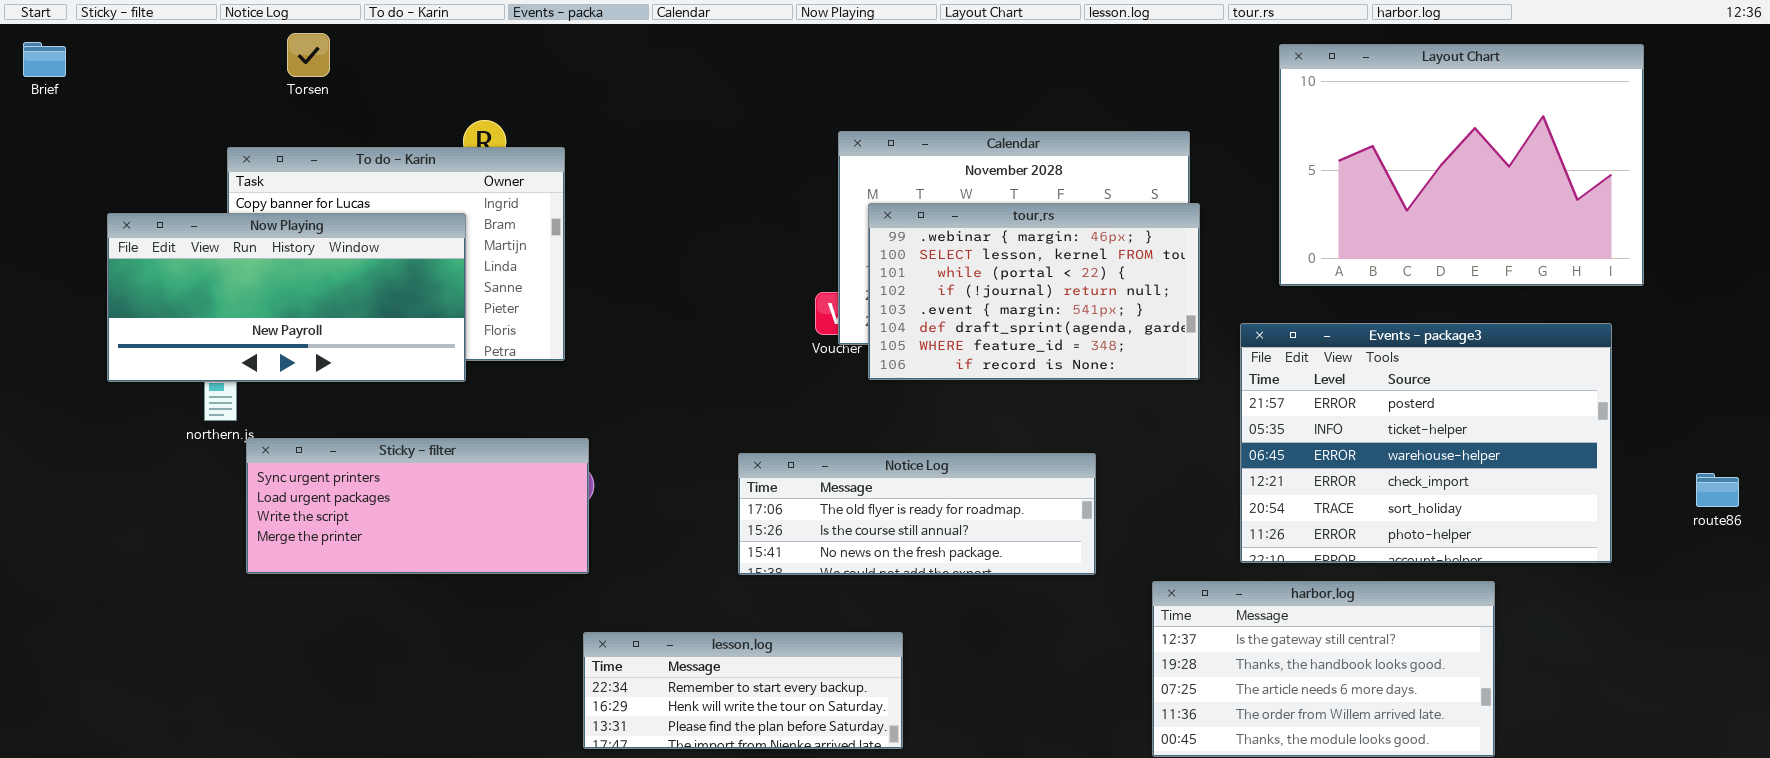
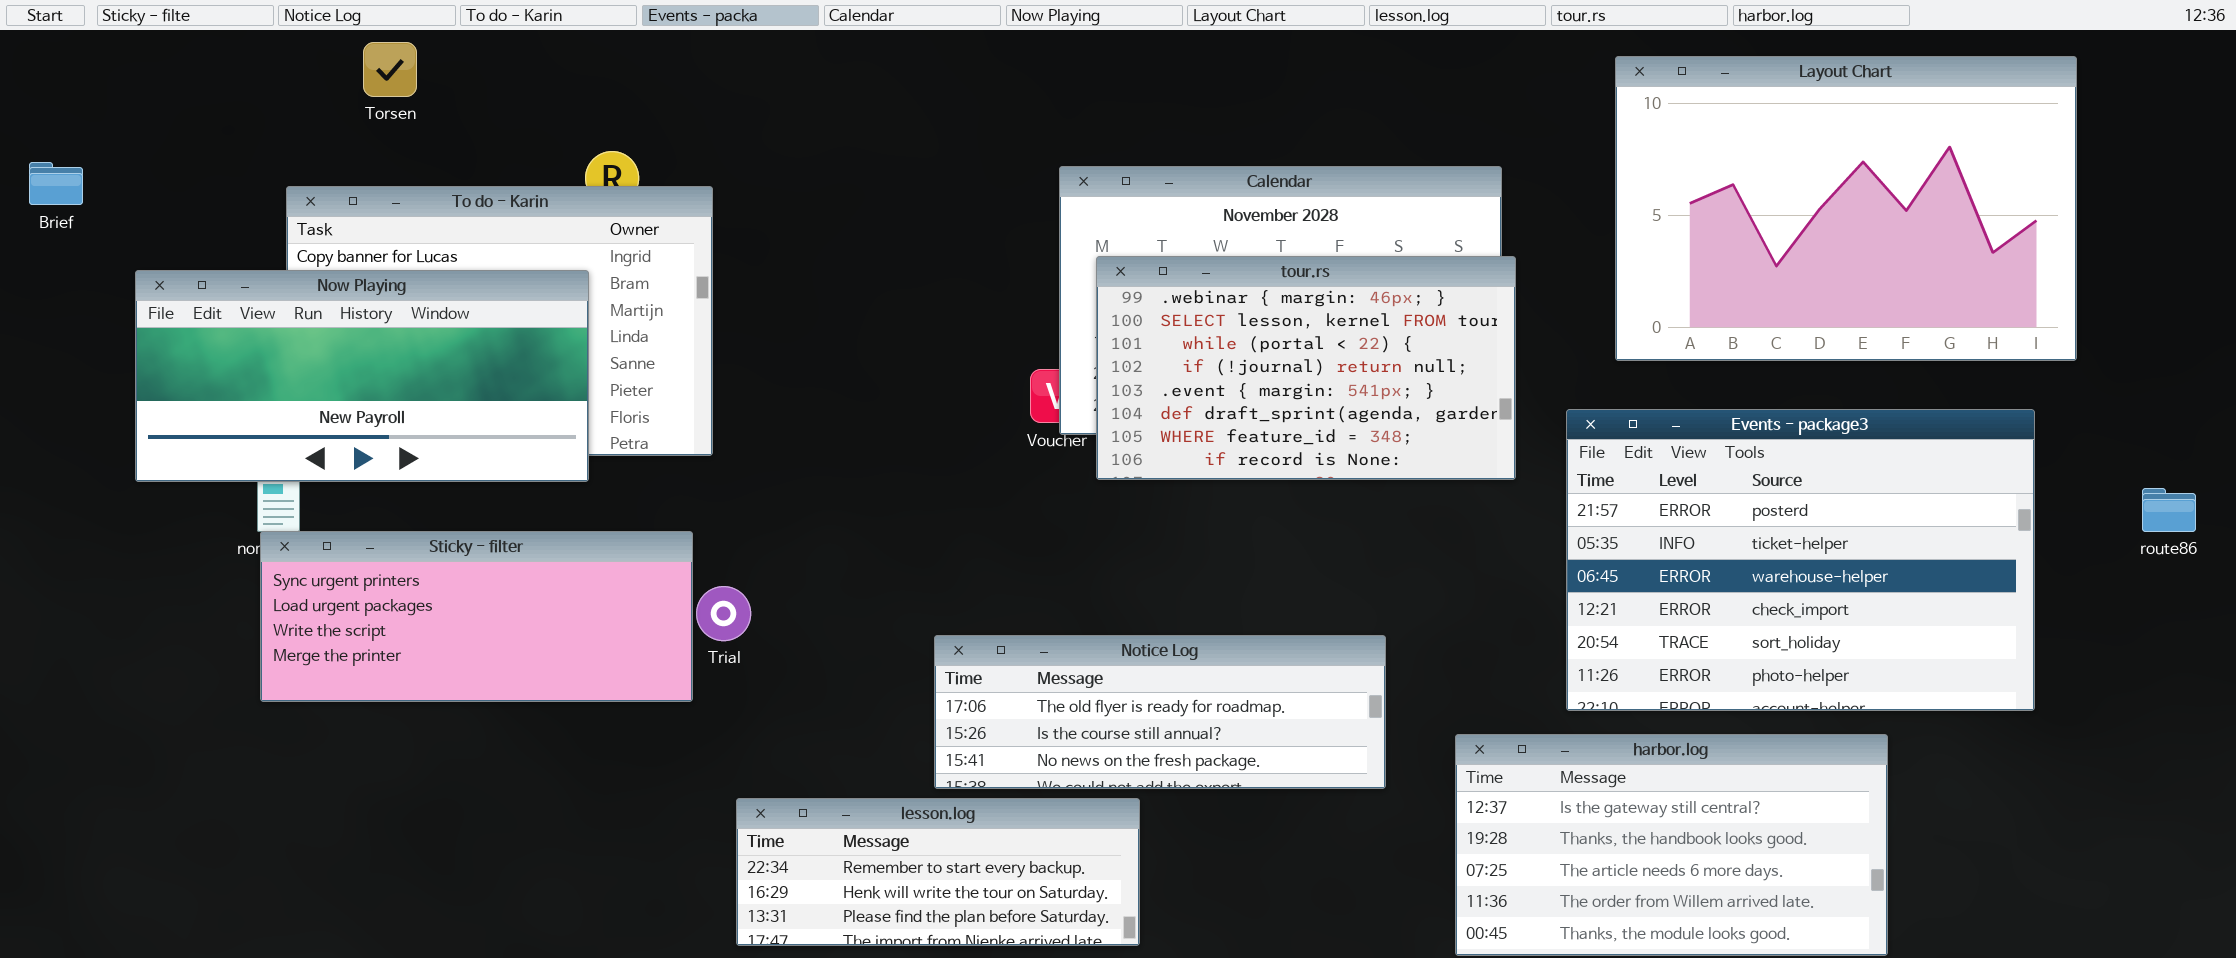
Brief: [23,42,66,77] -> [29,162,83,205], moved
Sticky - filter: [246,438,589,574] -> [260,531,693,702], moved
Notice Log: [738,453,1096,575] -> [934,635,1386,789], moved
route86: [1696,473,1739,507] -> [2142,488,2196,532], moved

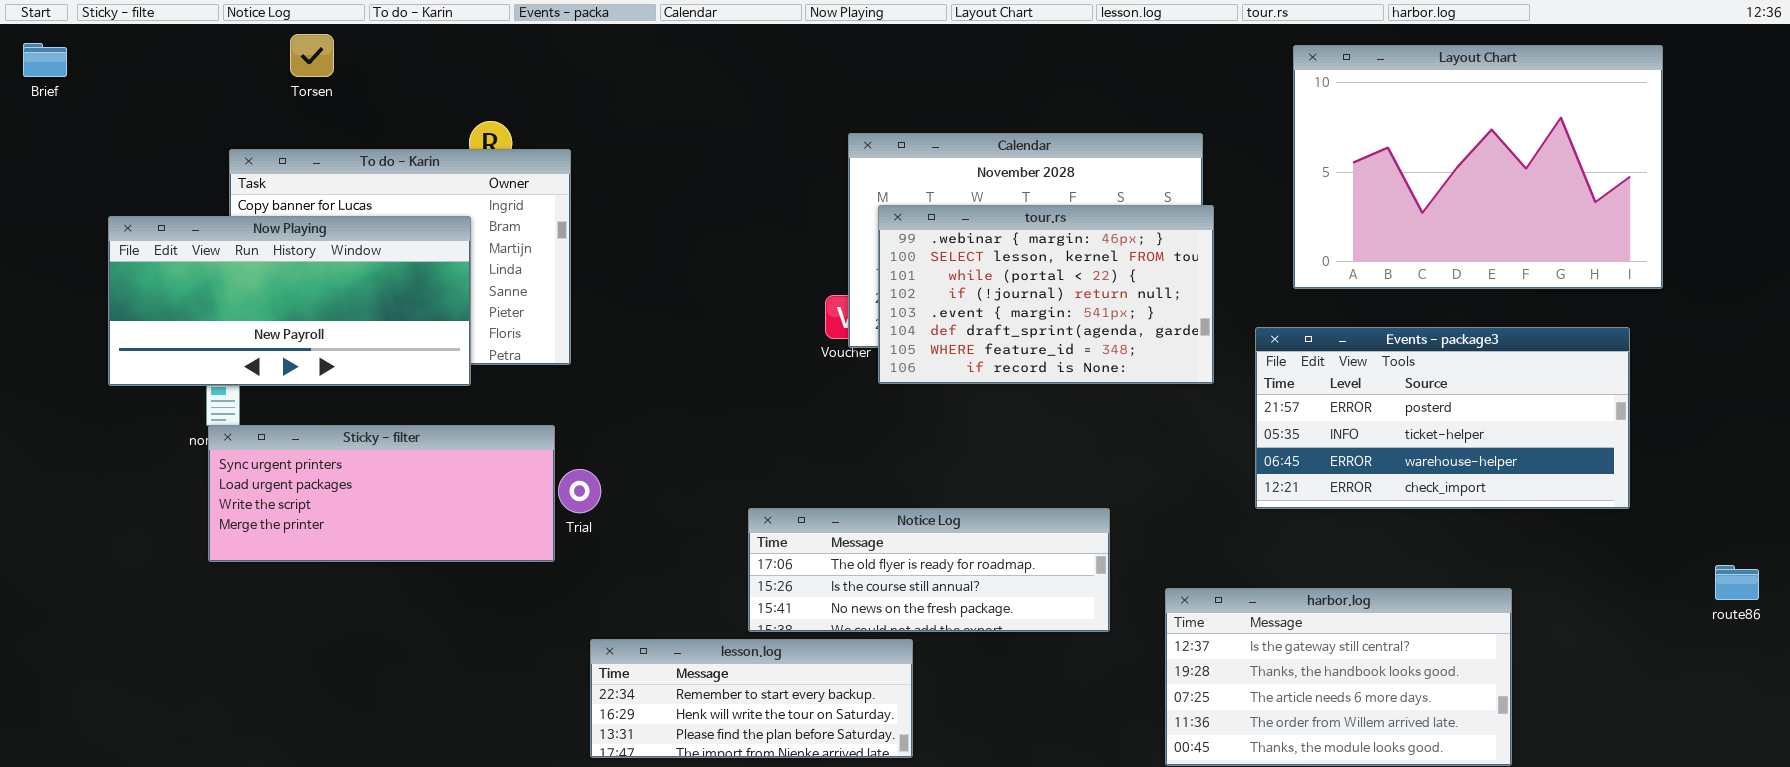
Brief: [29,162,83,205] -> [23,43,67,77], moved
Events - package3: [1566,409,2035,711] -> [1255,327,1630,509], resized
route86: [2142,488,2196,532] -> [1715,565,1759,600], moved

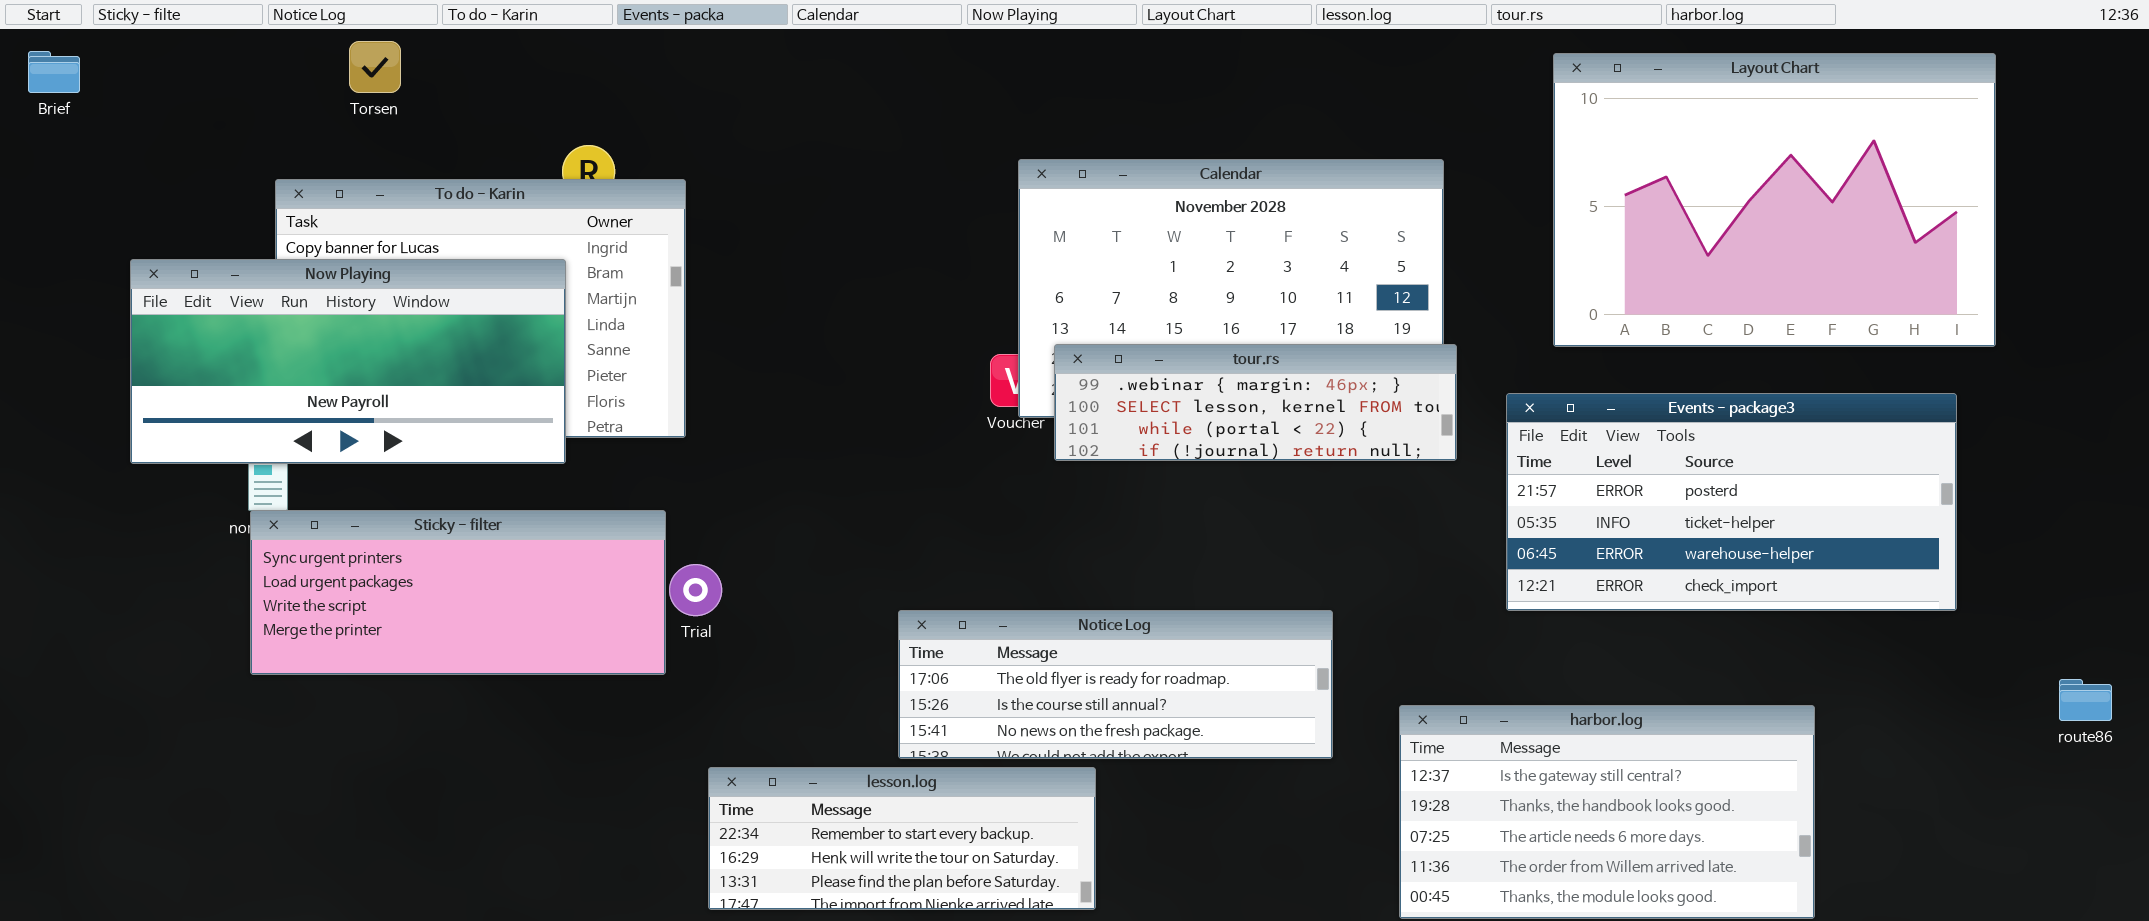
tour.rs: [878,205,1214,384] -> [1054,344,1457,461], resized

